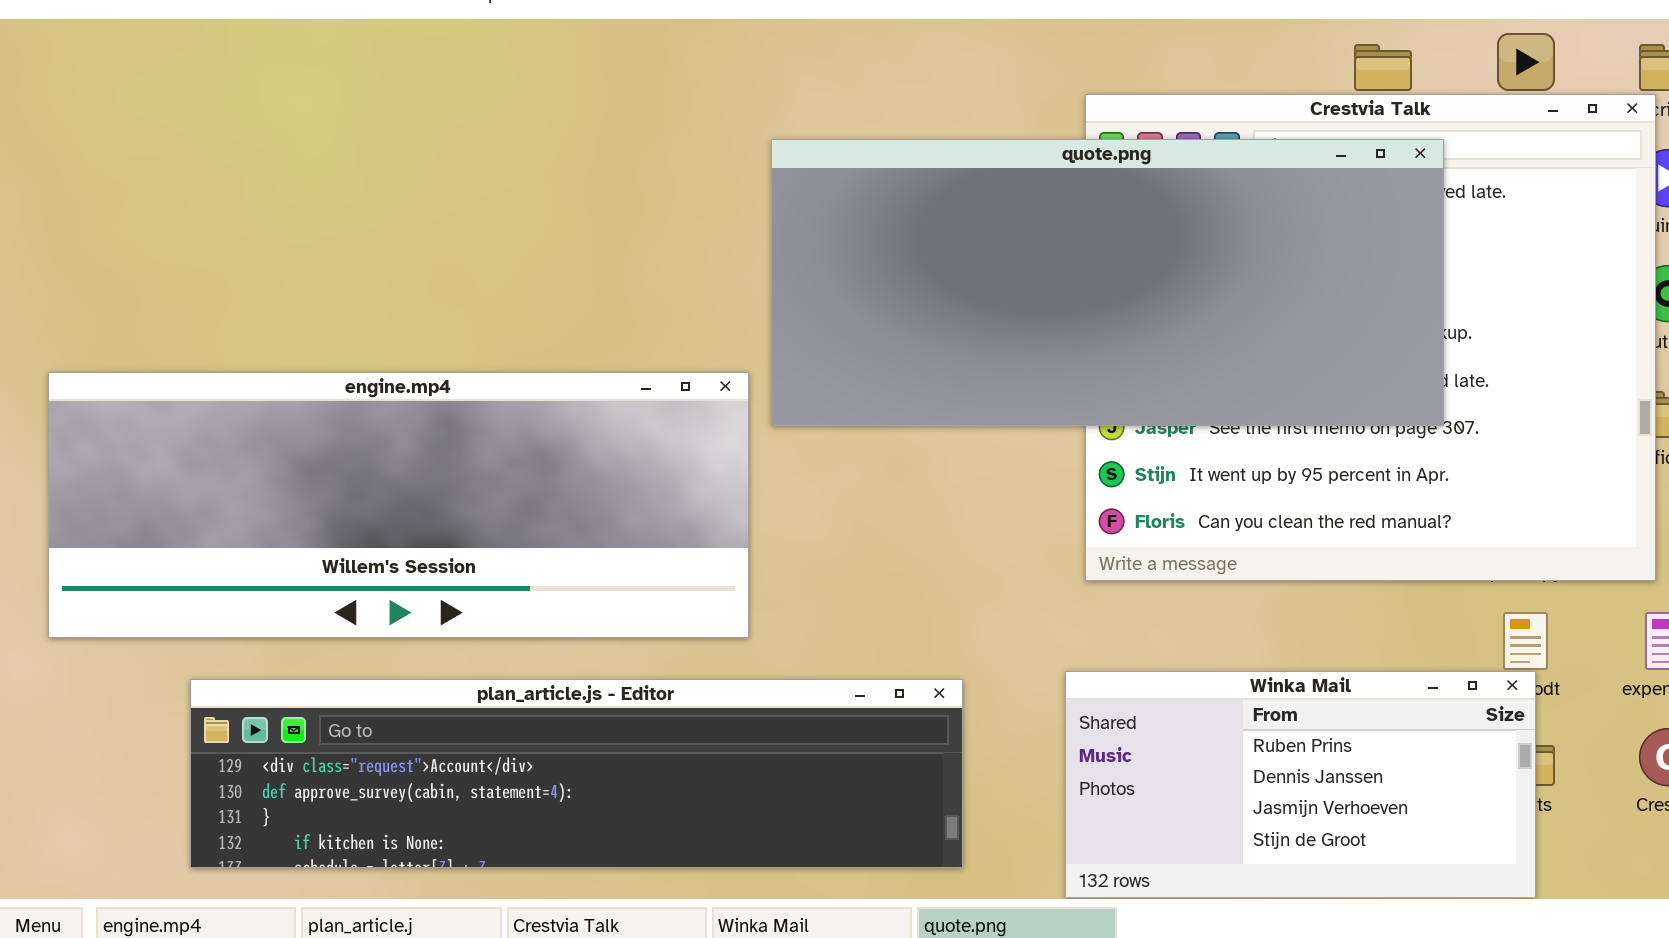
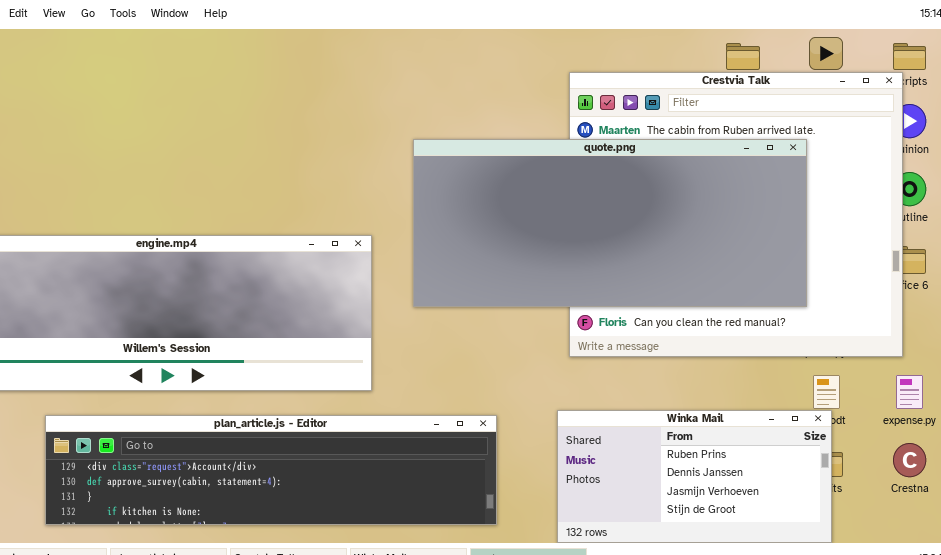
quote.png: [771,139,1444,426] -> [413,139,807,307], moved

